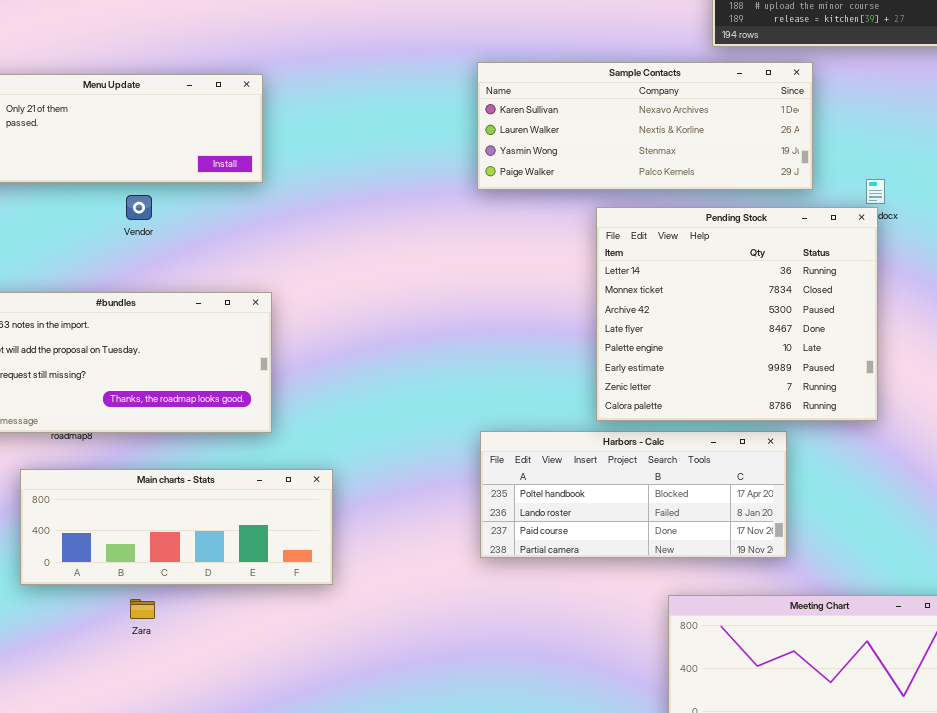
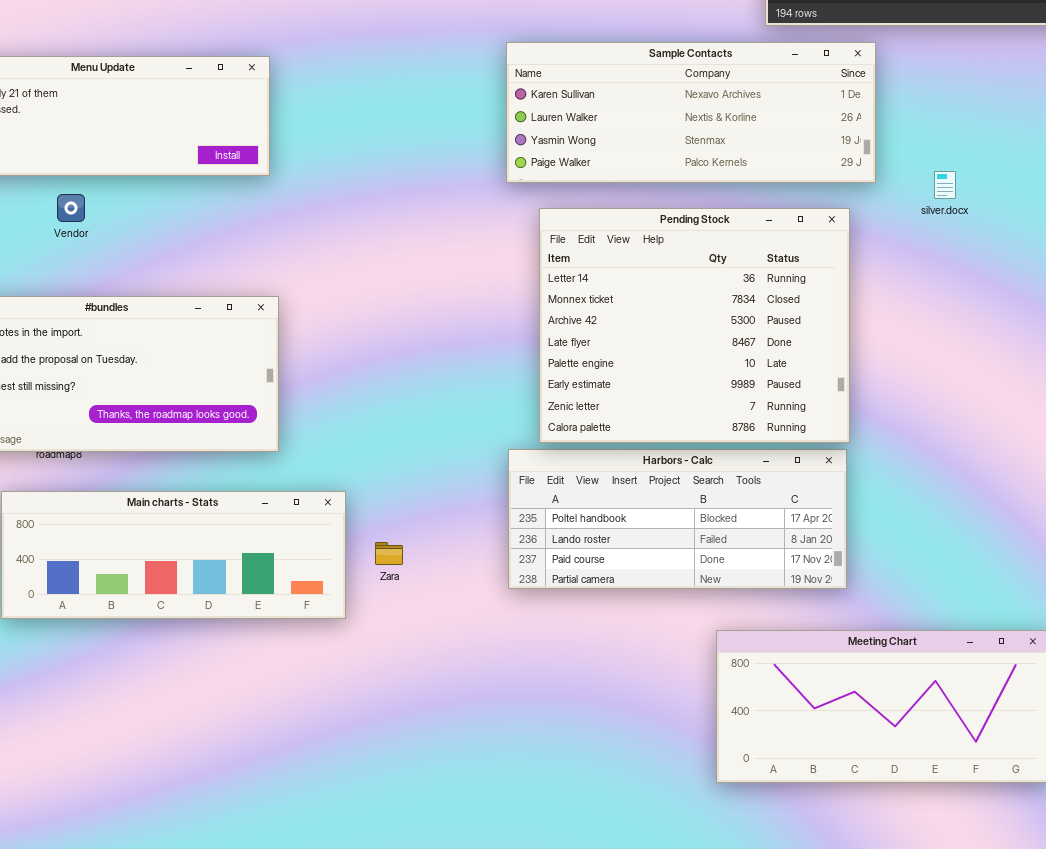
Vendor: [126,195,152,220] -> [57,194,85,222], moved
Pending Stock: [596,207,878,421] -> [539,208,850,443], moved
Zara: [130,599,155,619] -> [375,542,403,565], moved

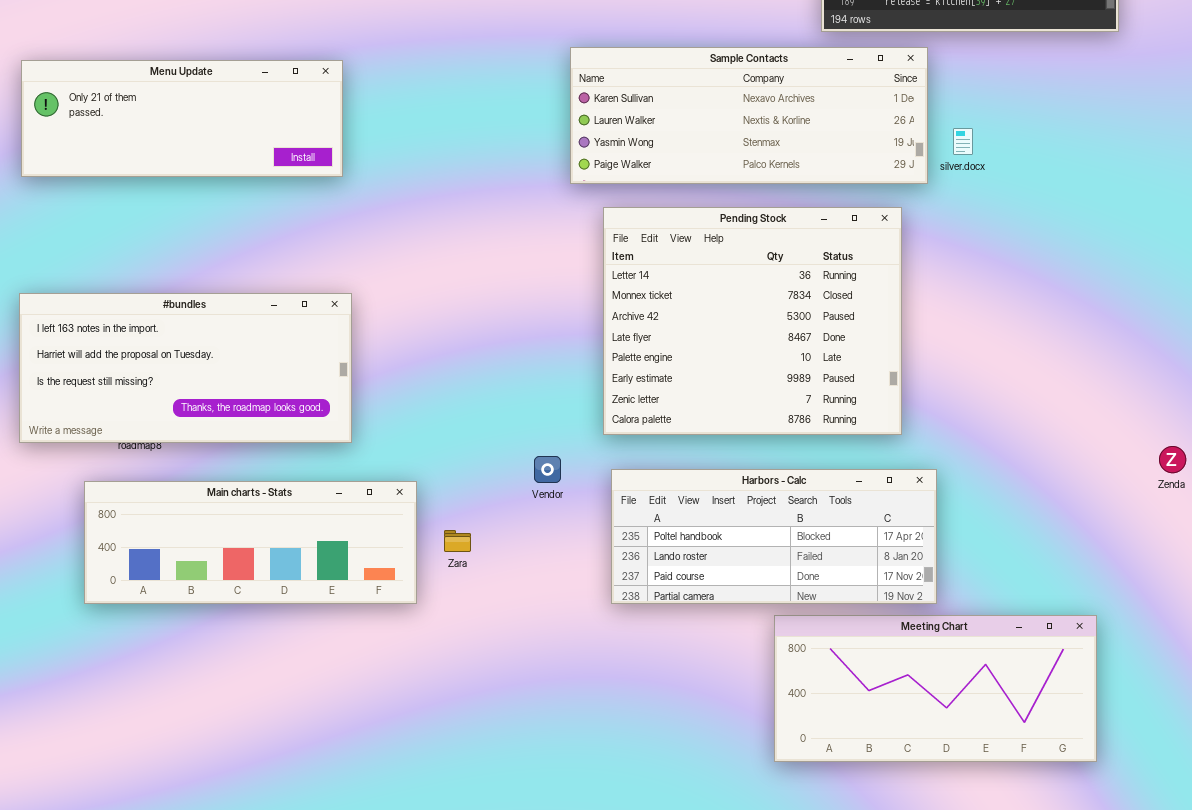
silver.docx: [934,171,956,199] -> [953,128,973,155], moved
Vendor: [57,194,85,222] -> [534,456,561,483], moved
Harbors - Calc: [508,449,847,589] -> [611,469,937,604], moved

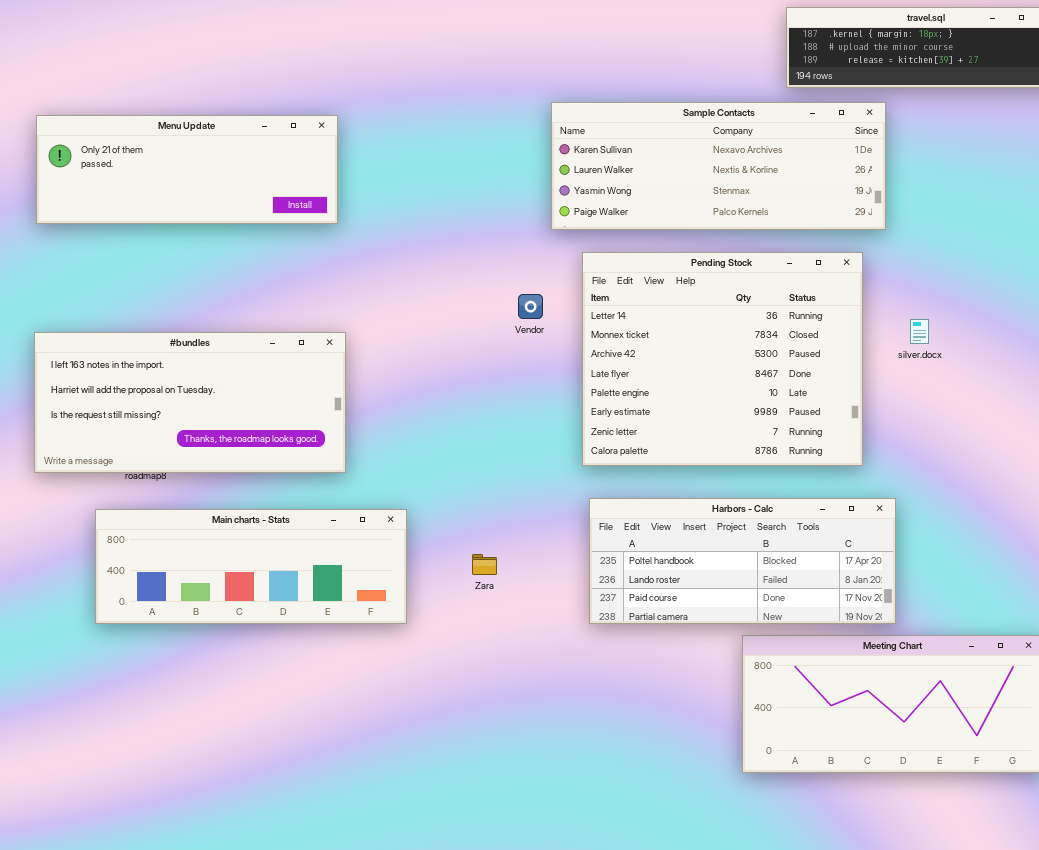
silver.docx: [953,128,973,155] -> [910,319,929,344], moved
Vendor: [534,456,561,483] -> [518,294,543,319], moved
Zara: [444,530,471,552] -> [472,554,497,575], moved

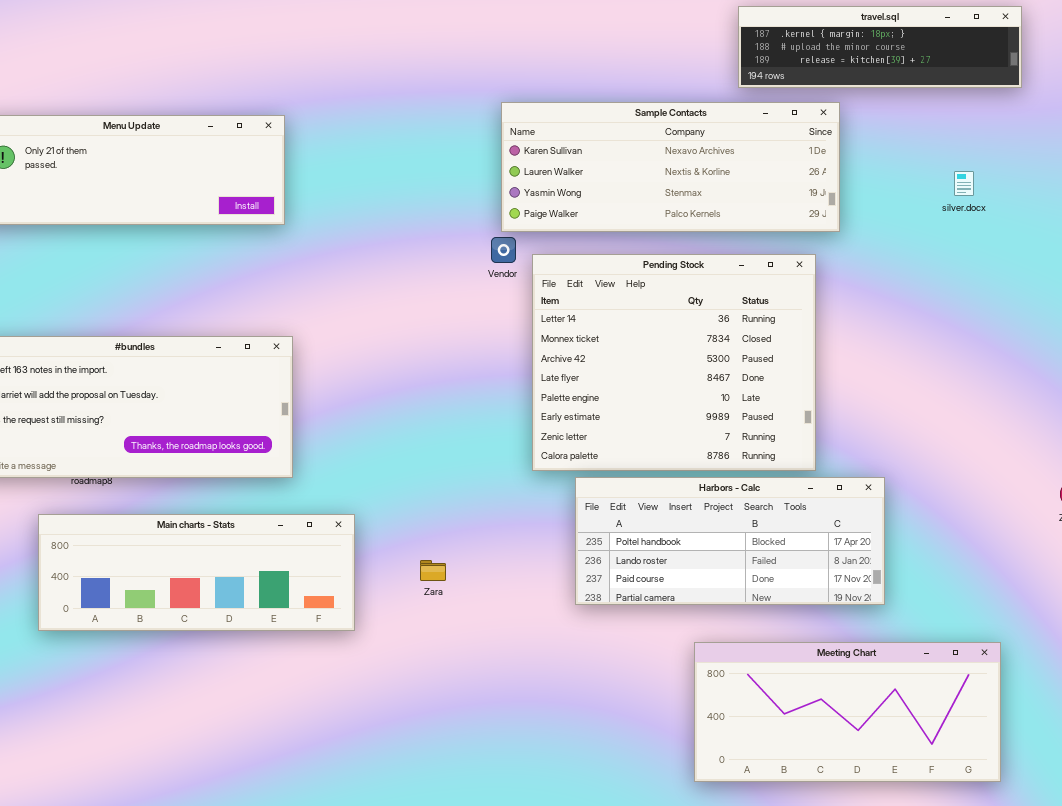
Vendor: [518,294,543,319] -> [491,237,516,263], moved
silver.docx: [910,319,929,344] -> [954,171,974,196], moved
Harbors - Calc: [589,498,896,624] -> [575,477,885,605], moved

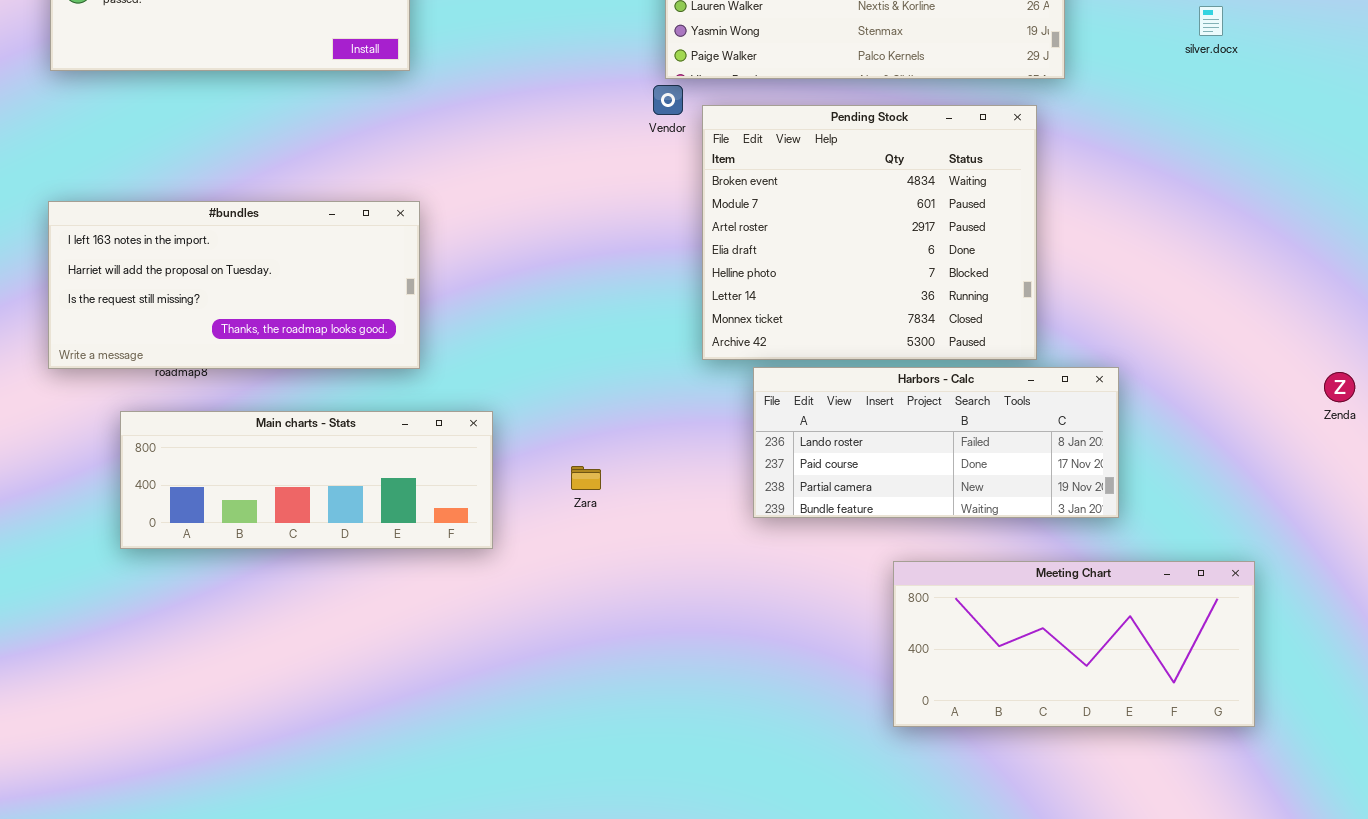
Pending Stock: [532,254,816,471] -> [702,105,1037,360], scrolled up 5 rows
Harbors - Calc: [575,477,885,605] -> [753,367,1119,518], scrolled down 1 row

